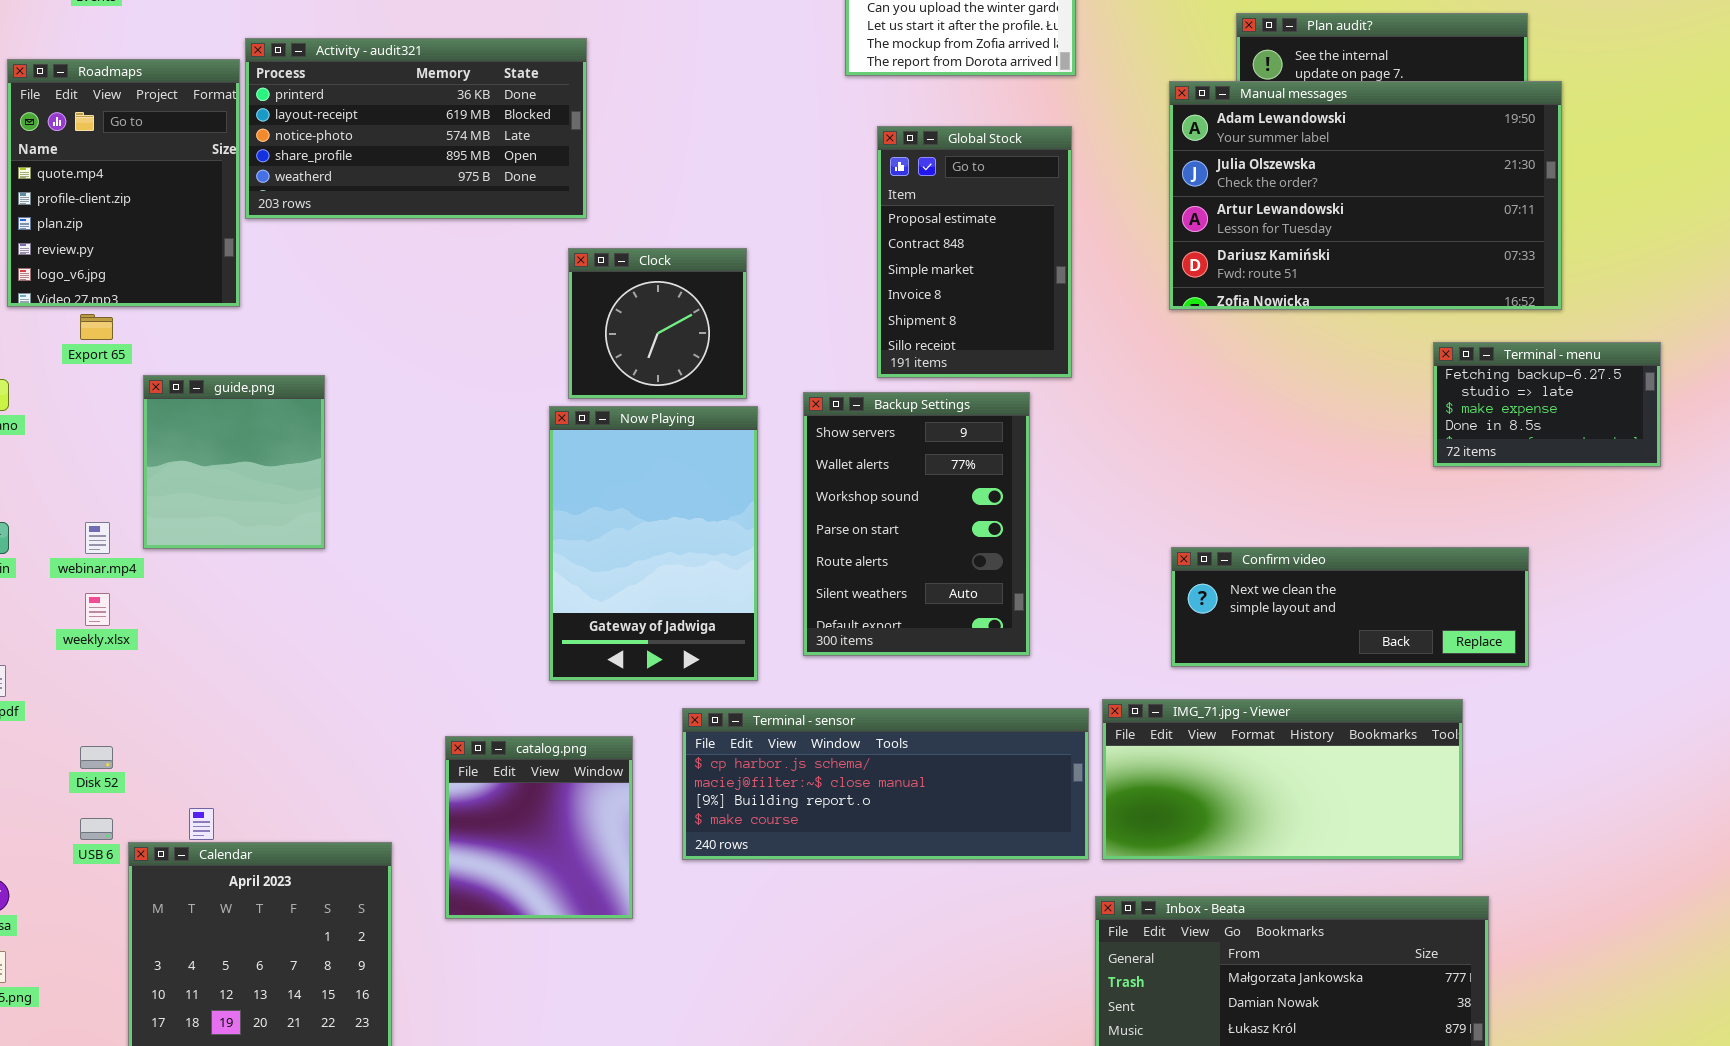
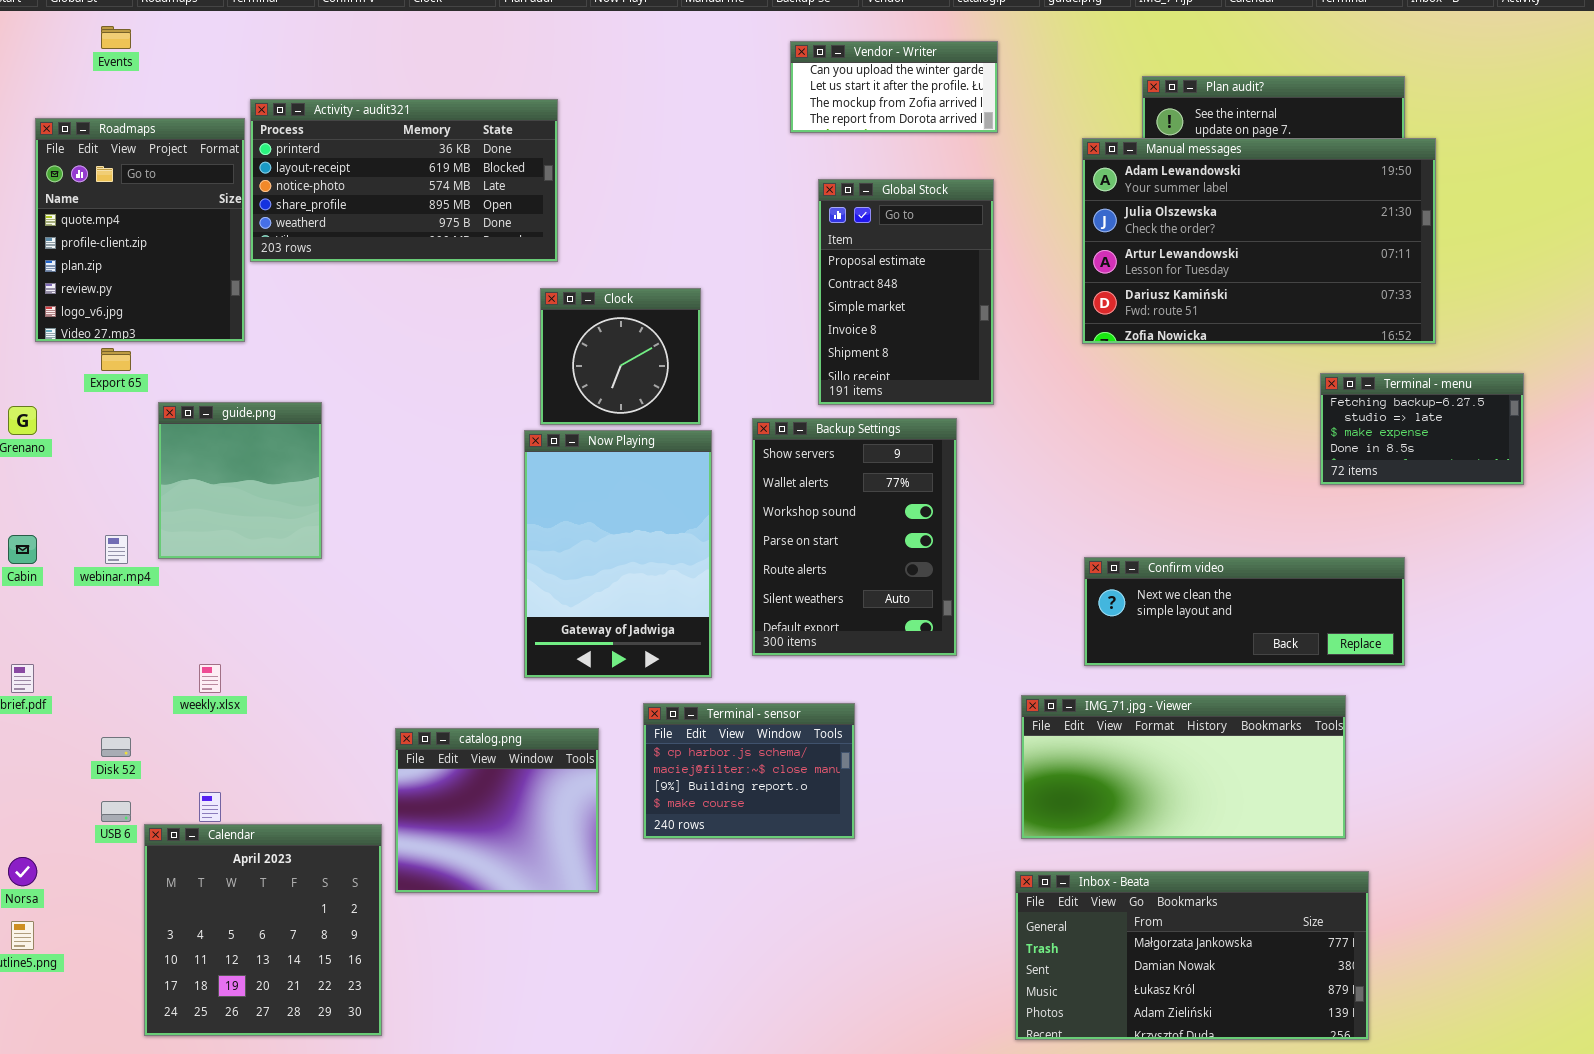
weekly.xlsx: [85,593,110,626] -> [199,664,221,693], moved
Terminal - sensor: [682,708,1089,860] -> [643,703,855,839], resized
catalog.png: [445,736,633,919] -> [395,728,599,893], resized

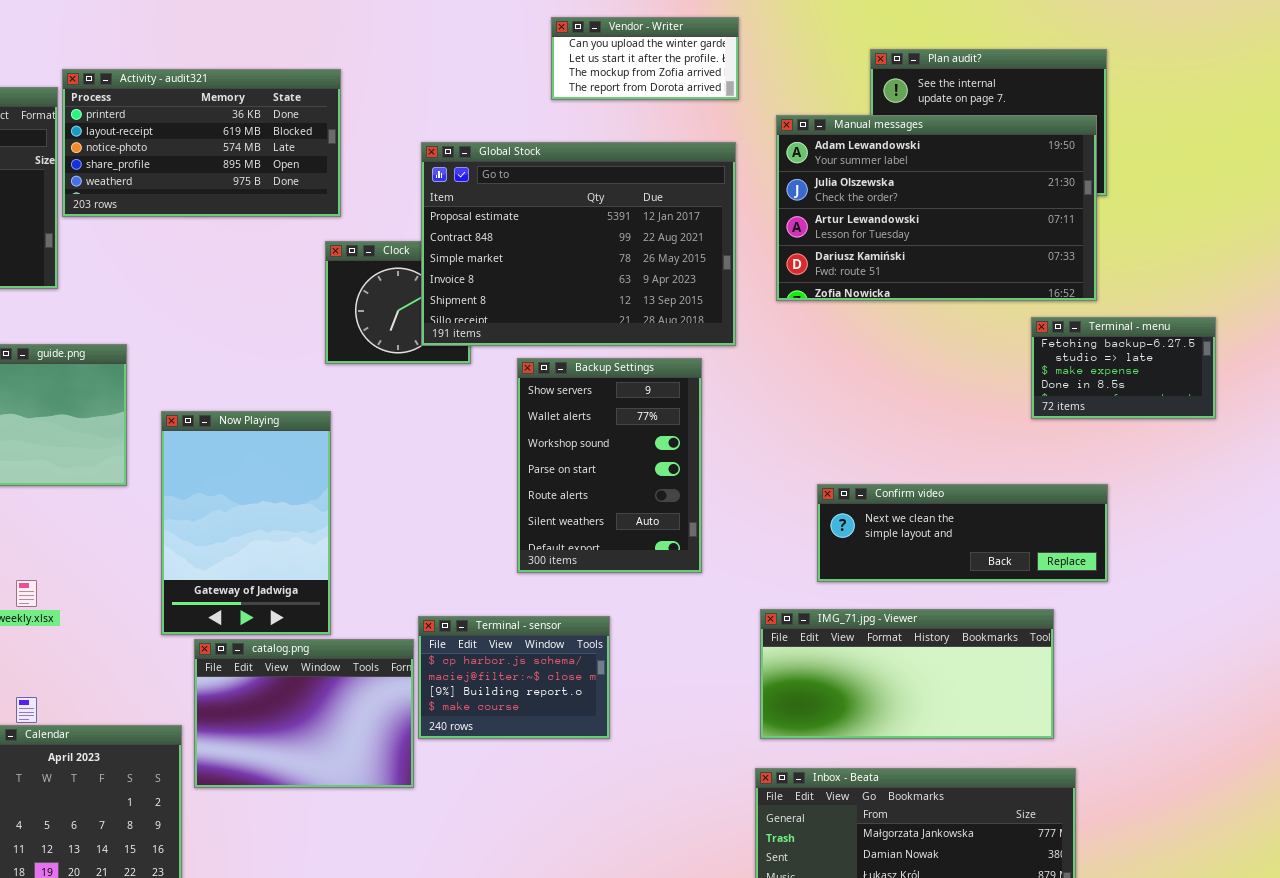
Manual messages: [1082,138,1436,344] -> [776,115,1097,301], moved
Global Stock: [818,179,994,405] -> [421,142,736,346], resized
Now Playing: [524,430,712,678] -> [161,411,331,635], moved
catalog.png: [395,728,599,893] -> [194,639,414,788], resized

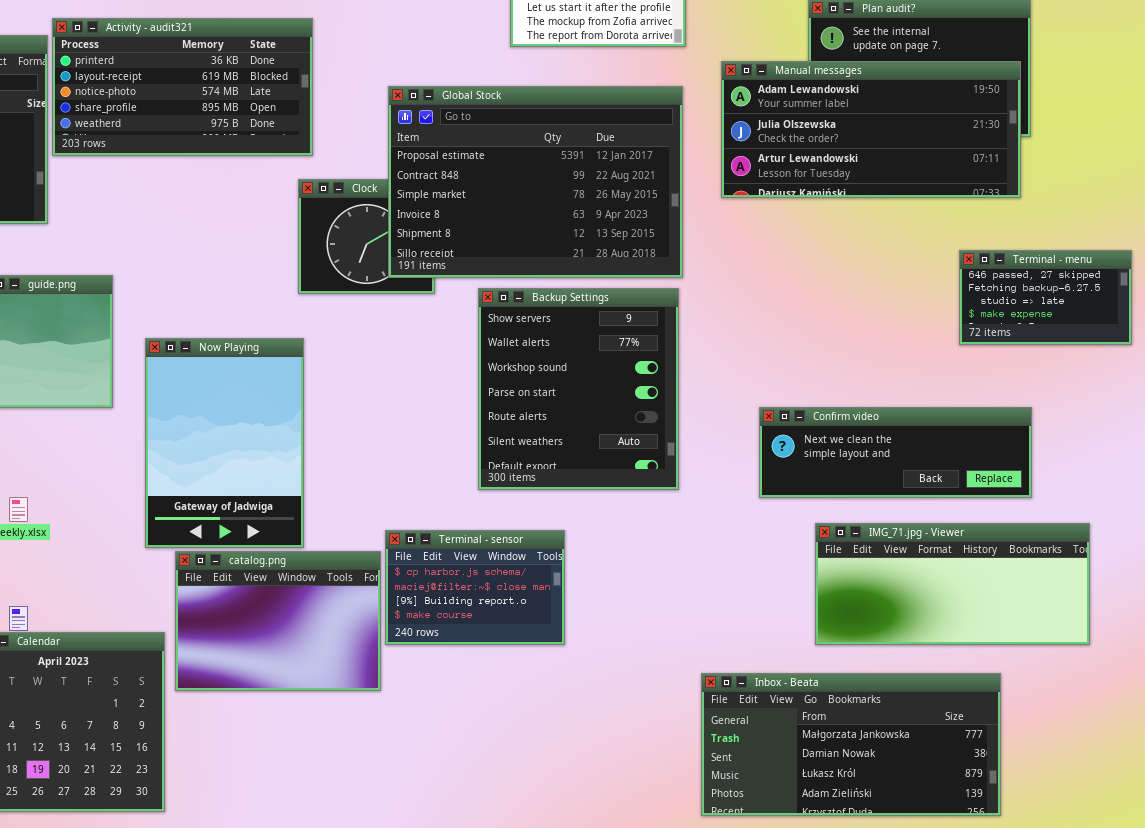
Manual messages: [776,115,1097,301] -> [721,61,1021,198], resized
Terminal - menu: [1031,317,1216,419] -> [959,250,1132,345], scrolled up 1 row
Backup Settings: [517,358,702,573] -> [478,288,679,490], resized
IMG_71.jpg - Viewer: [760,609,1054,739] -> [815,523,1090,645], moved

